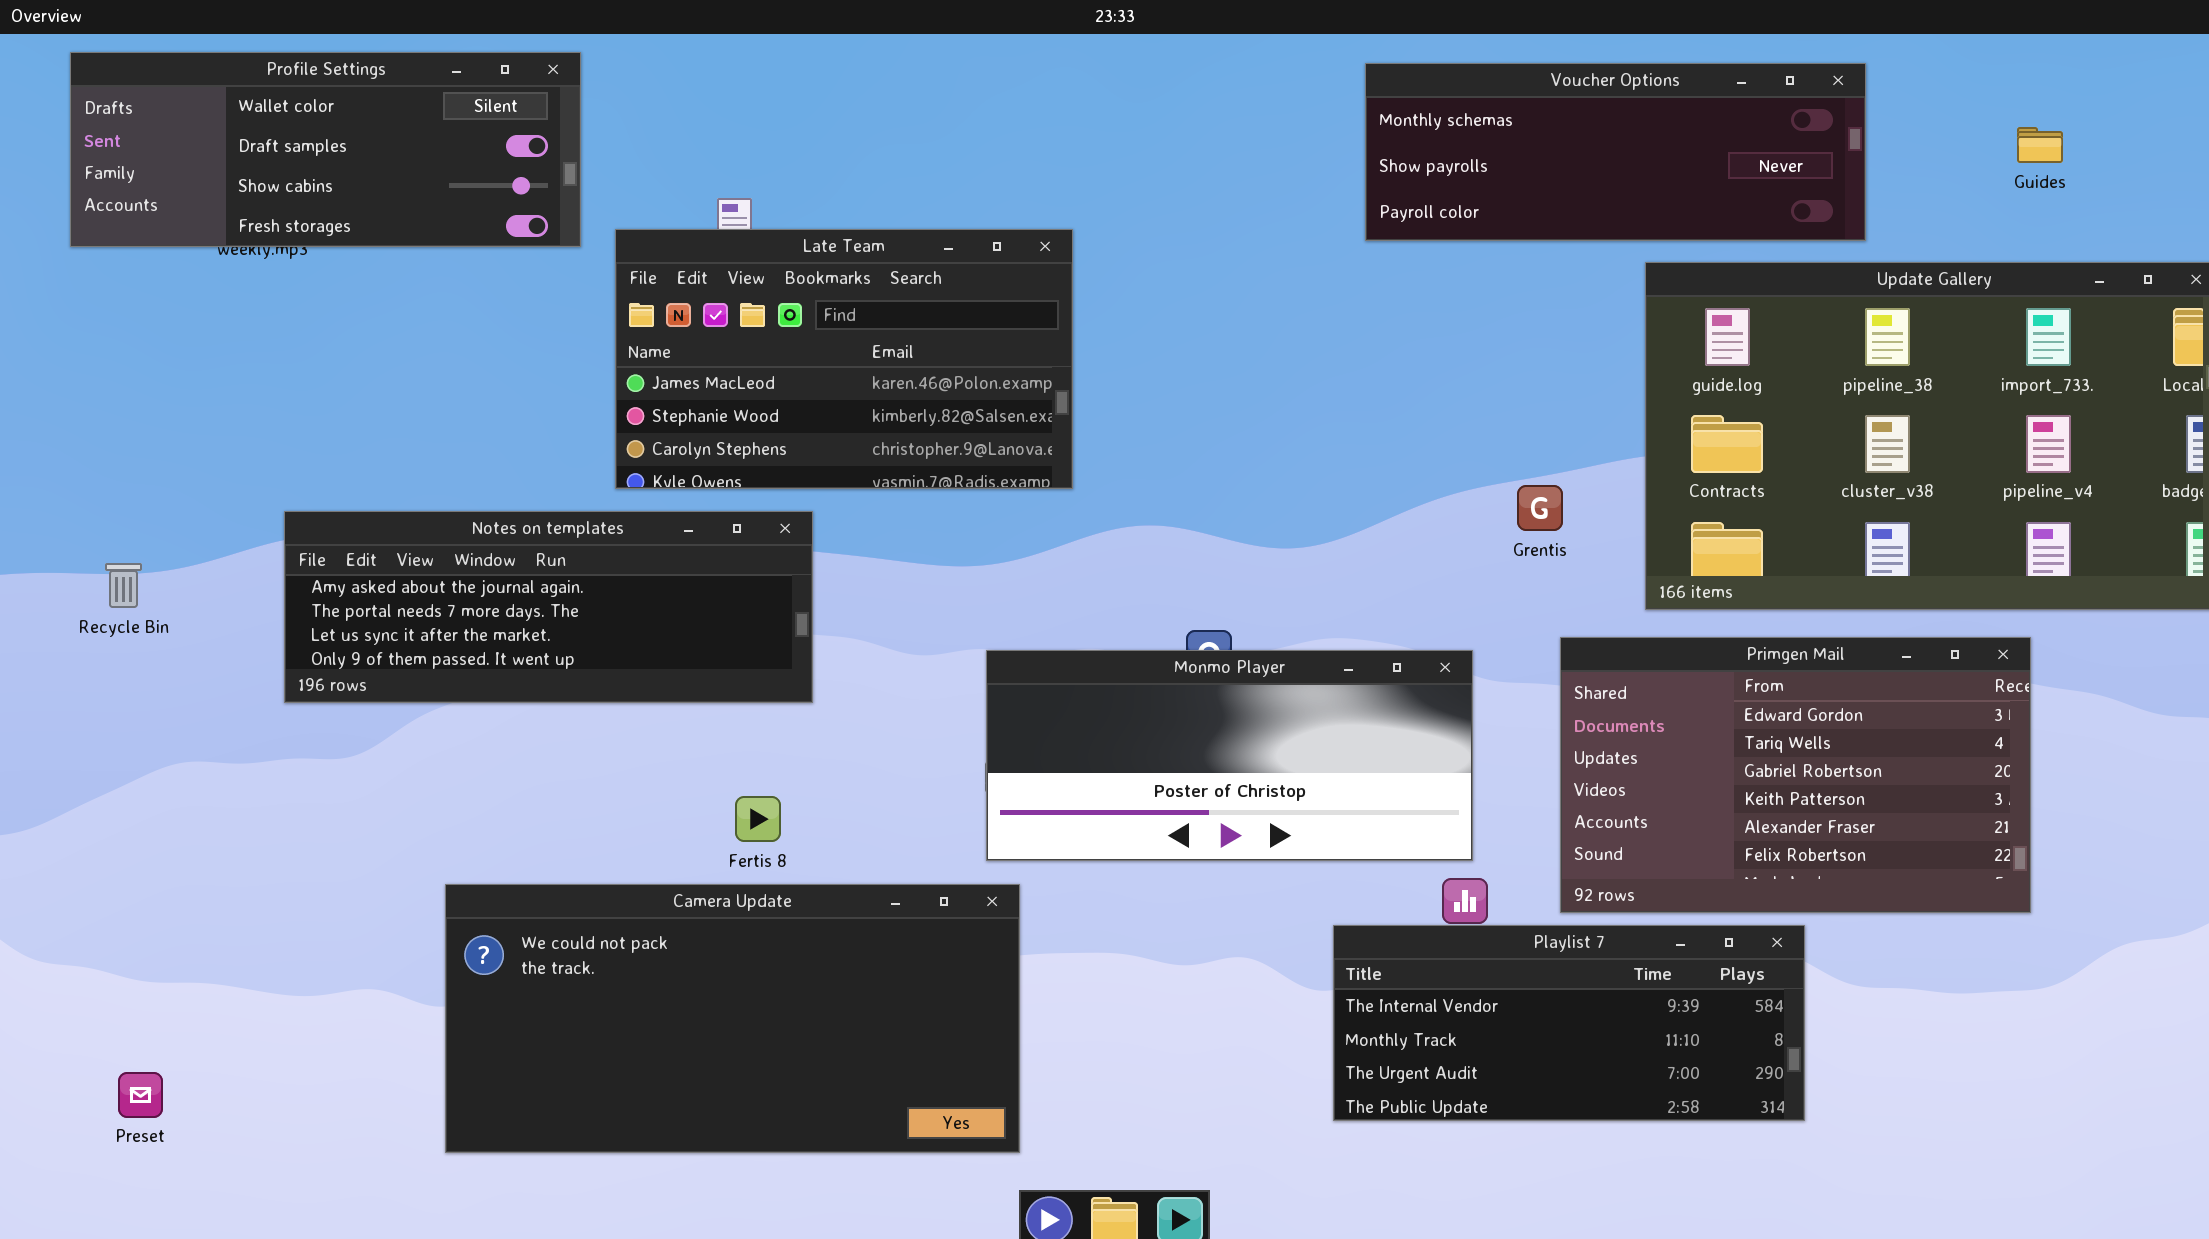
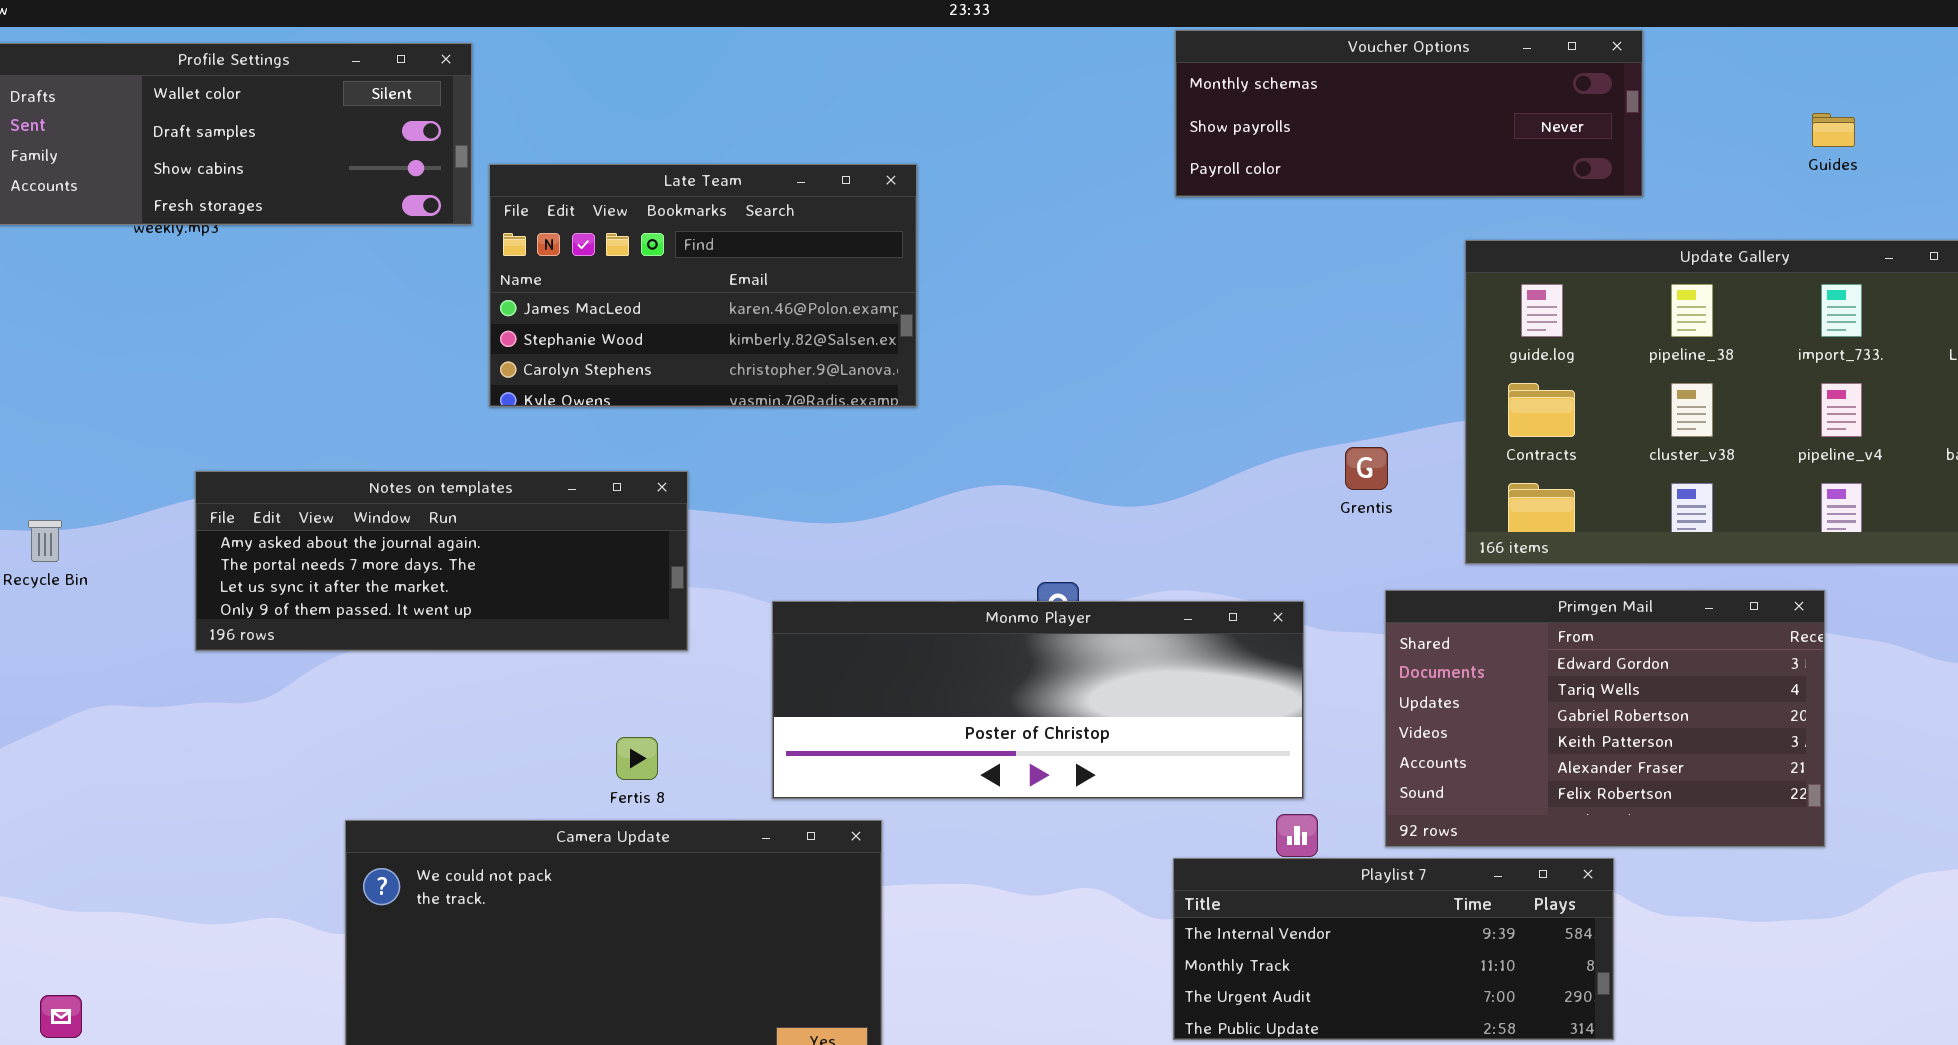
Voucher Options: [1365,63,1866,241] -> [1175,30,1643,197], moved
Late Team: [615,229,1073,489] -> [489,164,917,407], moved
Monmo Player: [986,650,1473,861] -> [772,601,1304,799], resized

